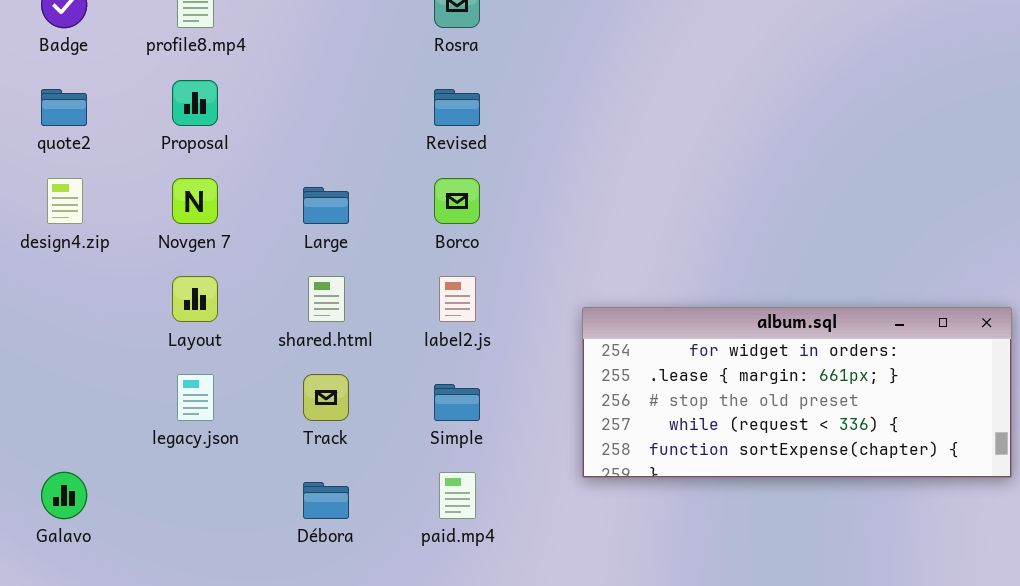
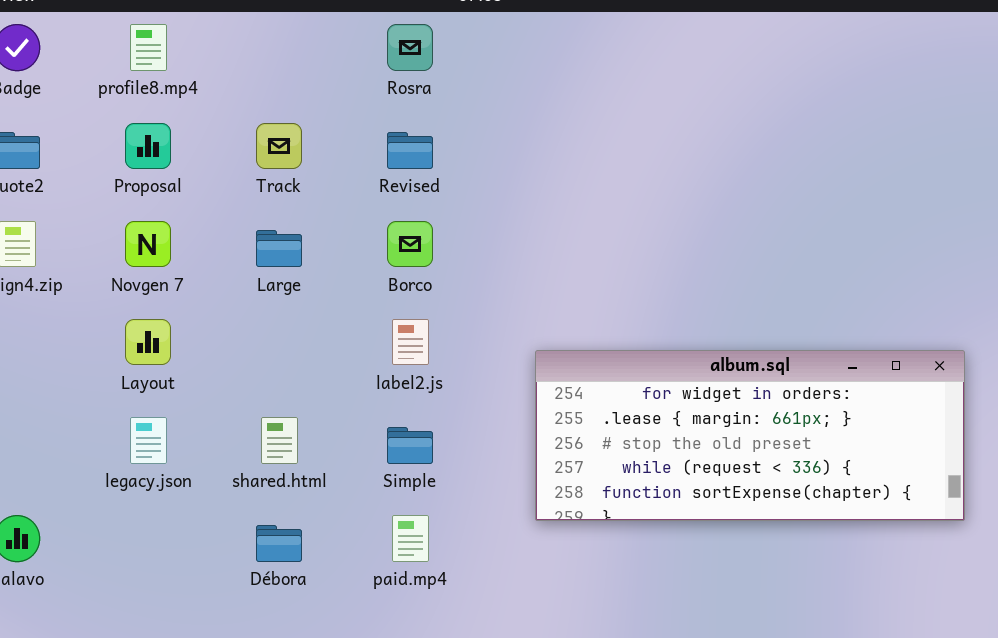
shared.html: [308,276,345,322] -> [261,417,298,464], moved
Track: [303,374,349,421] -> [256,123,302,169], moved

